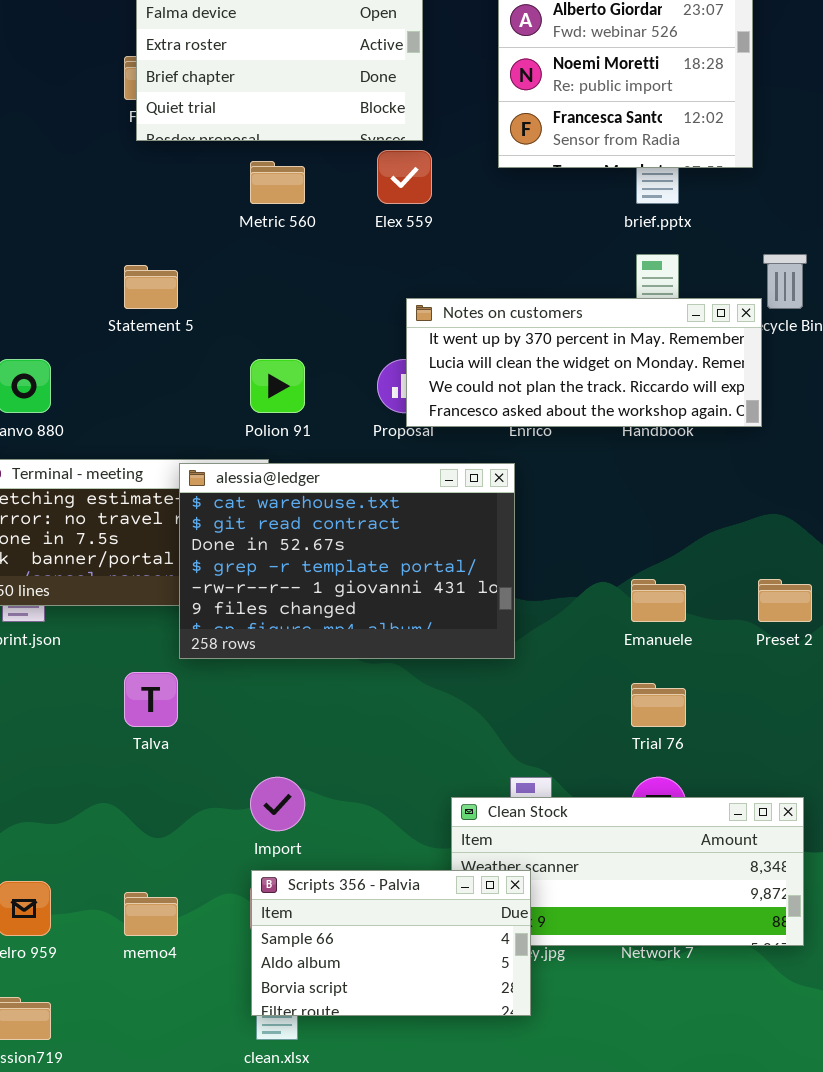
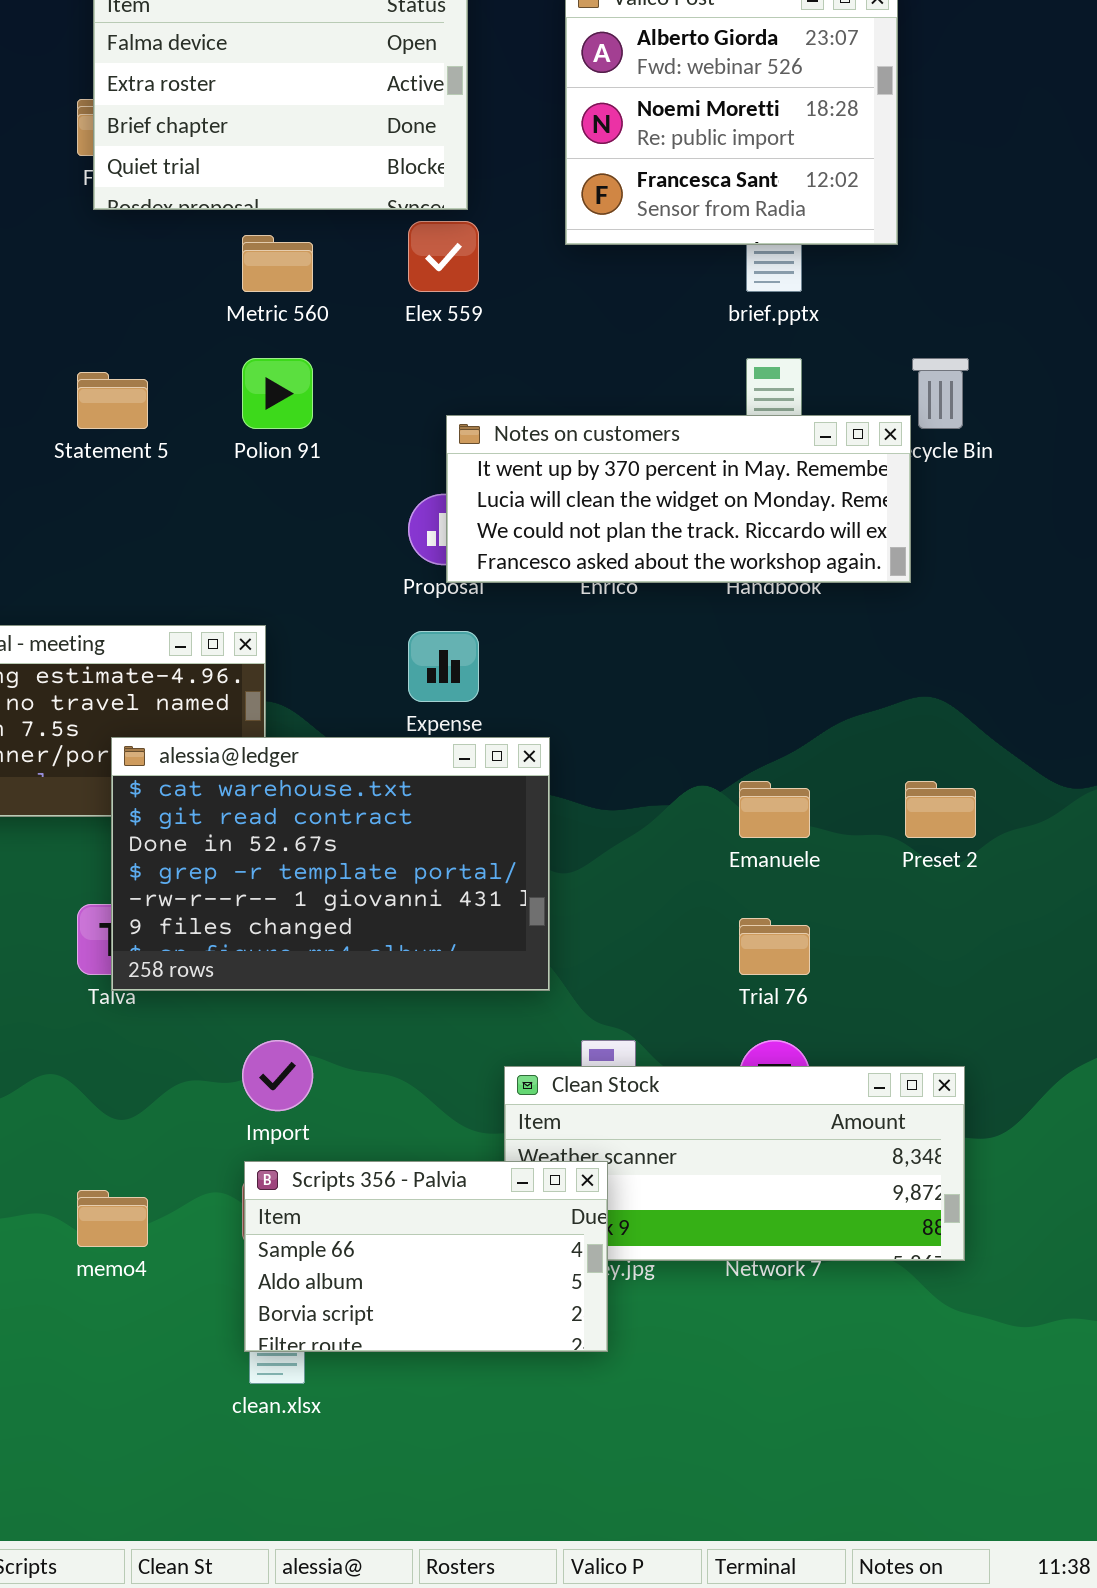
Polion 91: [250,359,305,413] -> [242,358,313,429], moved
alessia@ledger: [179,463,515,659] -> [111,737,550,991], moved

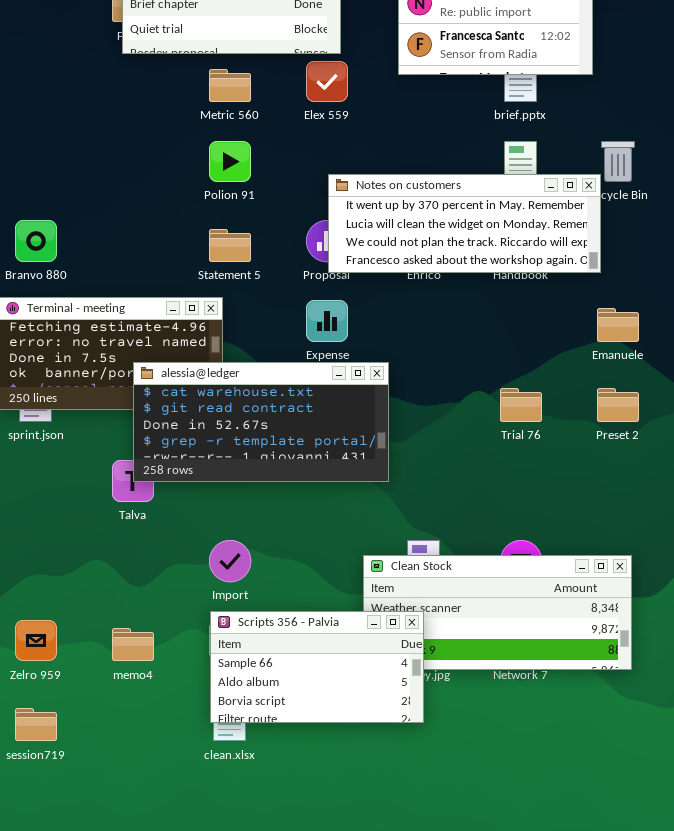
Statement 5: [77,372,148,429] -> [209,229,251,262], moved
alessia@ledger: [111,737,550,991] -> [133,362,389,482], resized
Emanuele: [739,781,810,838] -> [597,308,639,342], moved
Trial 76: [739,918,810,975] -> [500,388,542,422], moved

